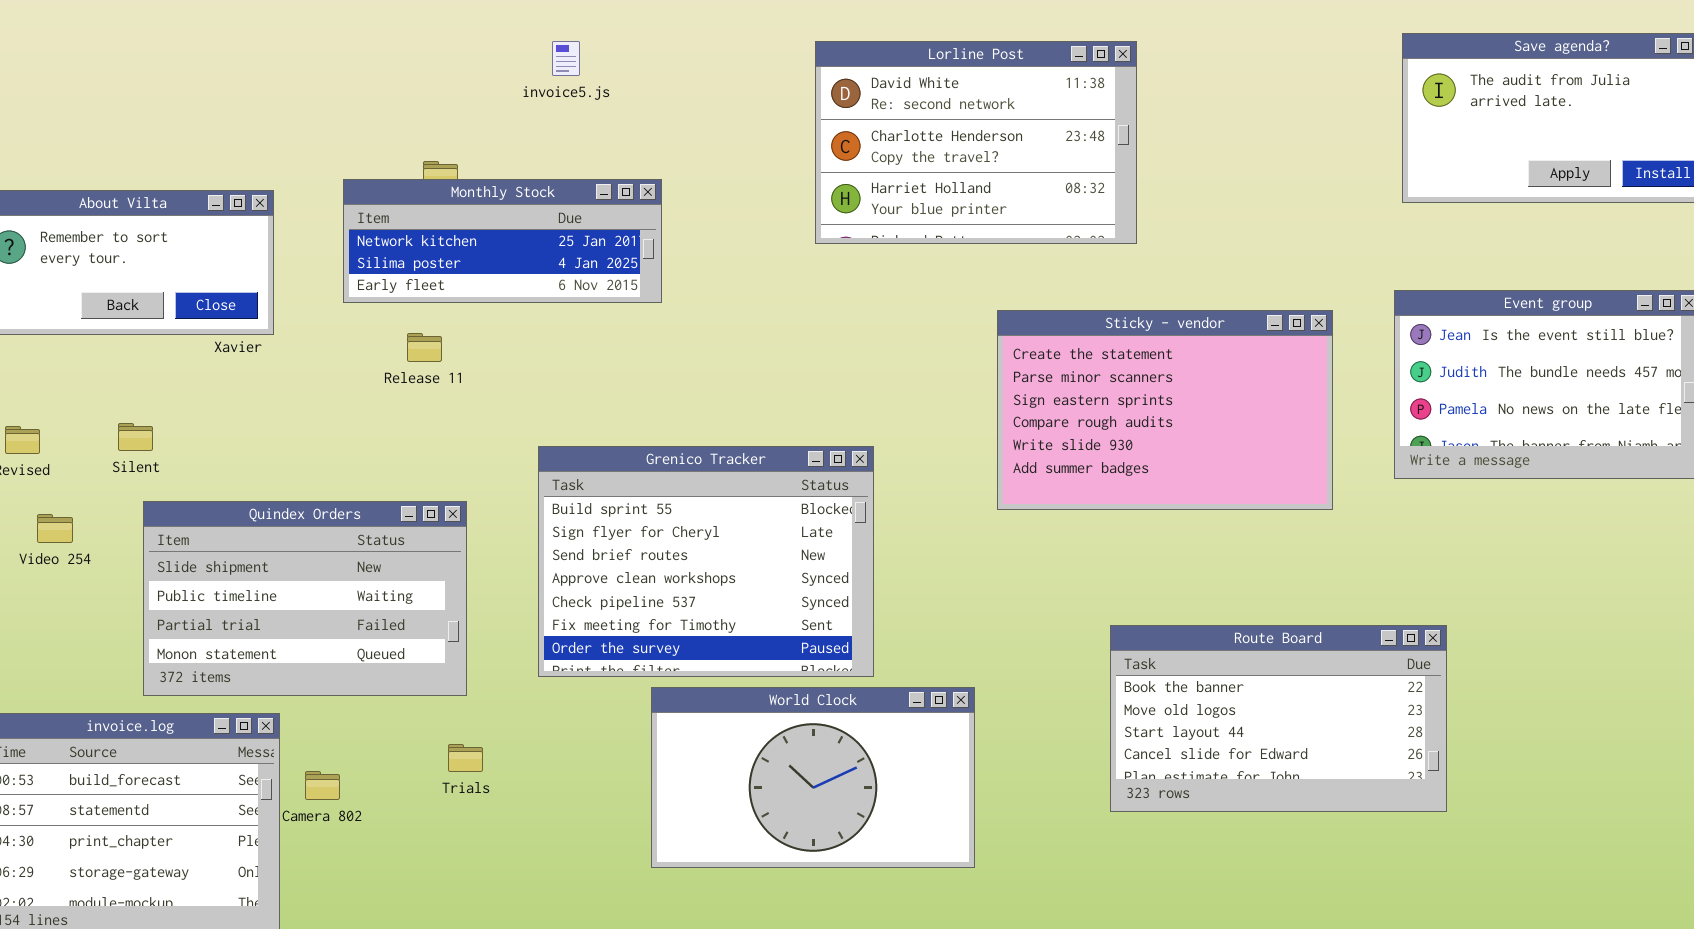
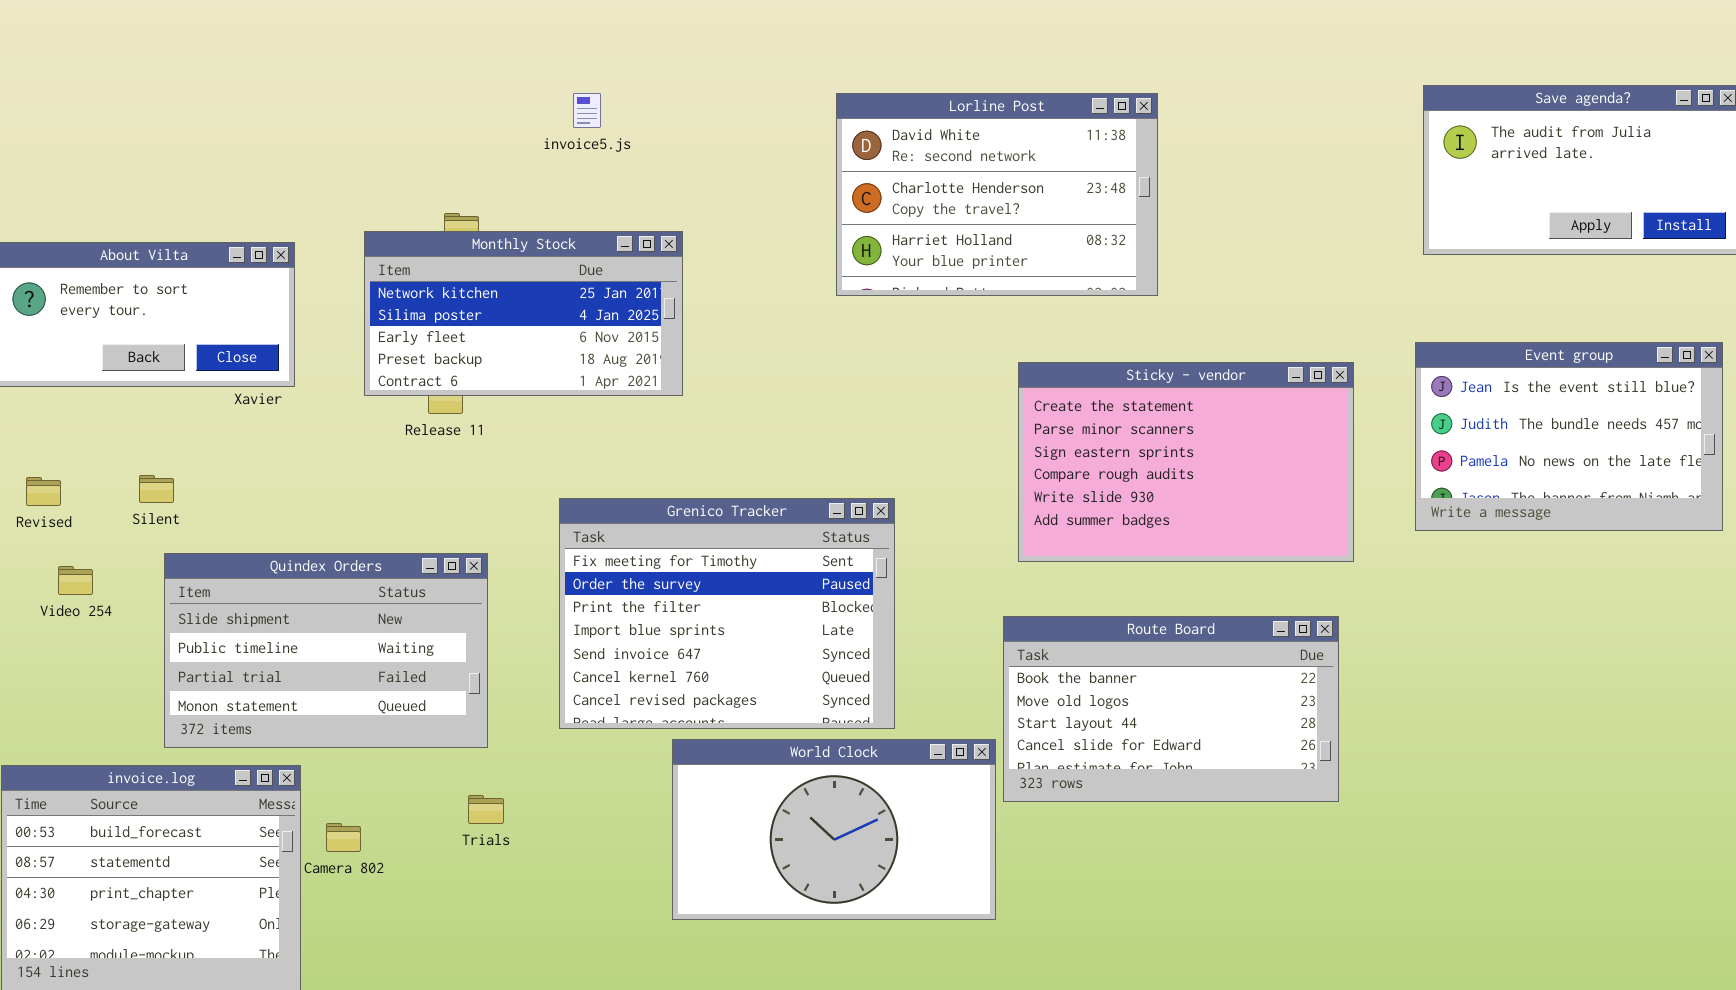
Monthly Stock: [343,179,662,303] -> [364,231,683,396], resized
Grenico Tracker: [538,446,874,677] -> [559,498,895,729], scrolled down 5 rows
Route Board: [1110,625,1447,812] -> [1003,616,1339,802], moved

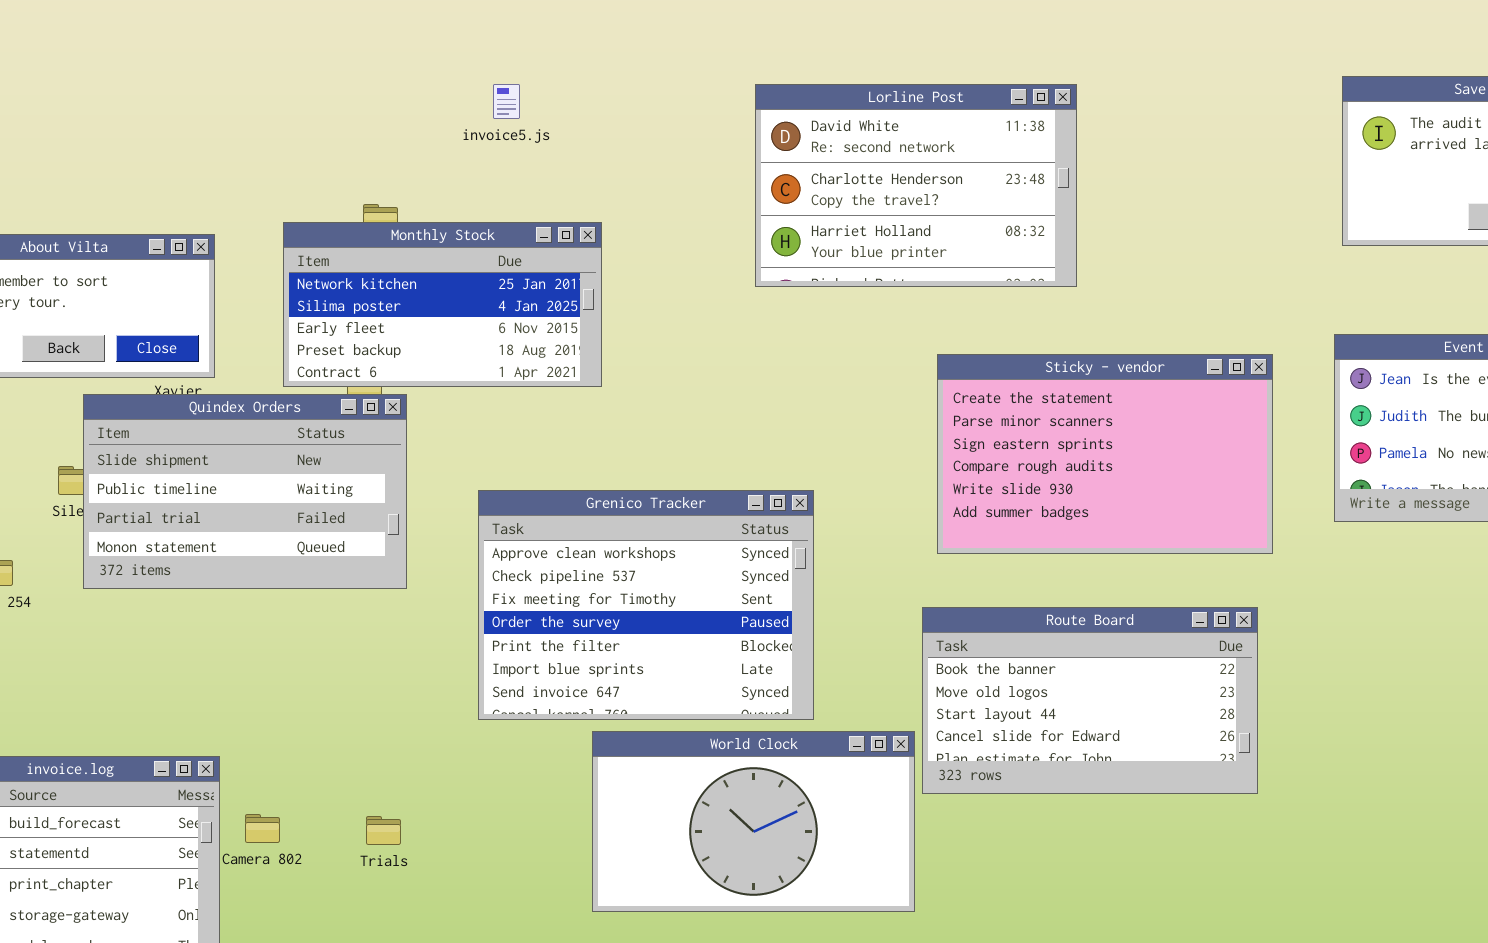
Grenico Tracker: [559,498,895,729] -> [478,490,814,720], scrolled up 2 rows
Quindex Orders: [164,553,488,748] -> [83,394,407,589], moved
Trials: [468,795,504,824] -> [366,816,401,845], moved

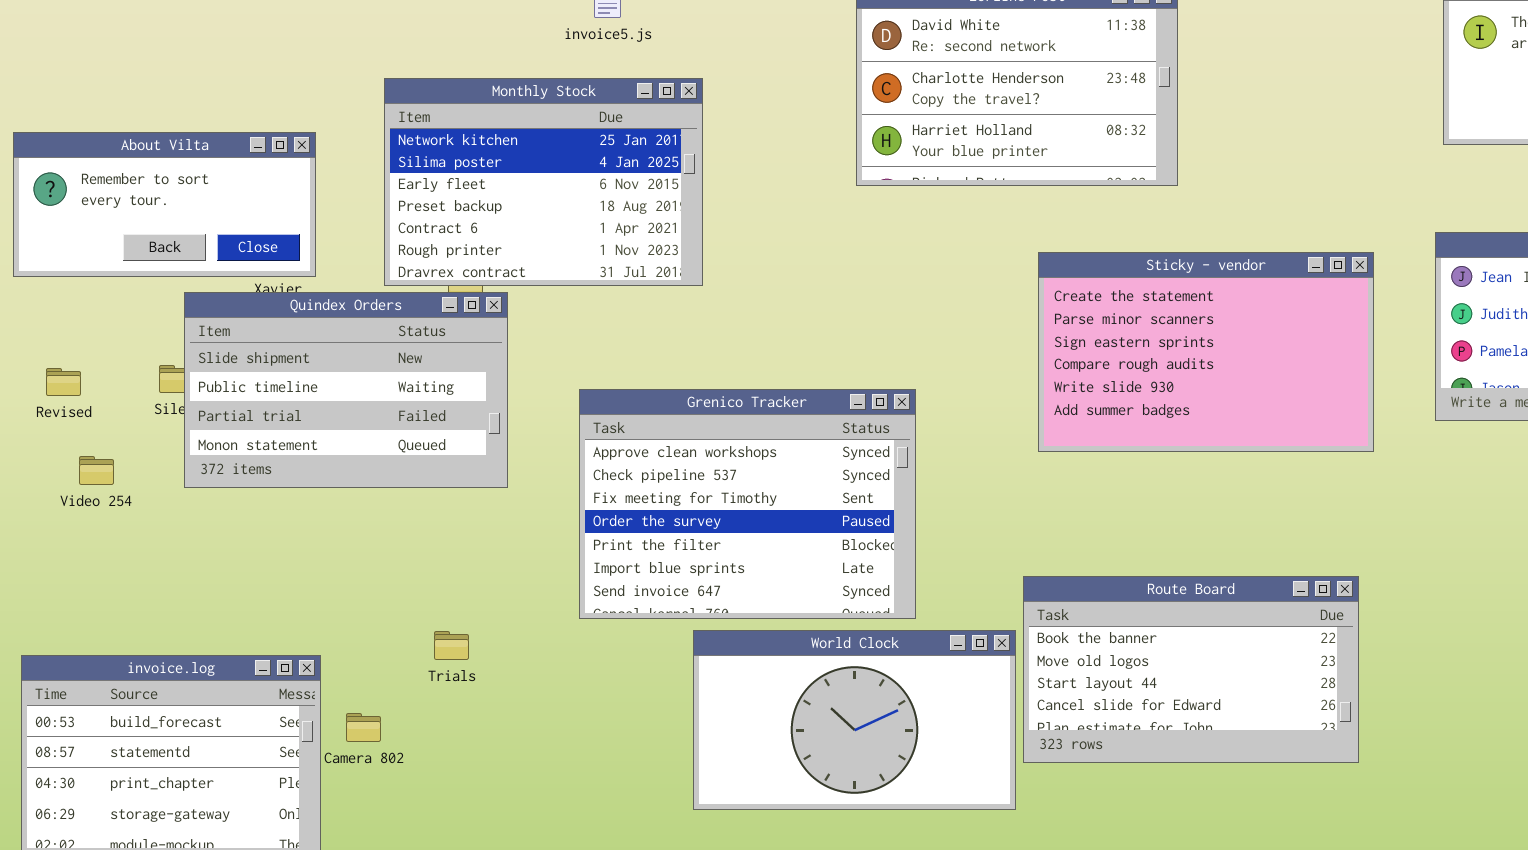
Monthly Stock: [283,222,602,387] -> [384,78,703,286], resized
Route Board: [922,607,1258,794] -> [1023,576,1359,763], moved
Trials: [366,816,401,845] -> [434,631,469,660], moved

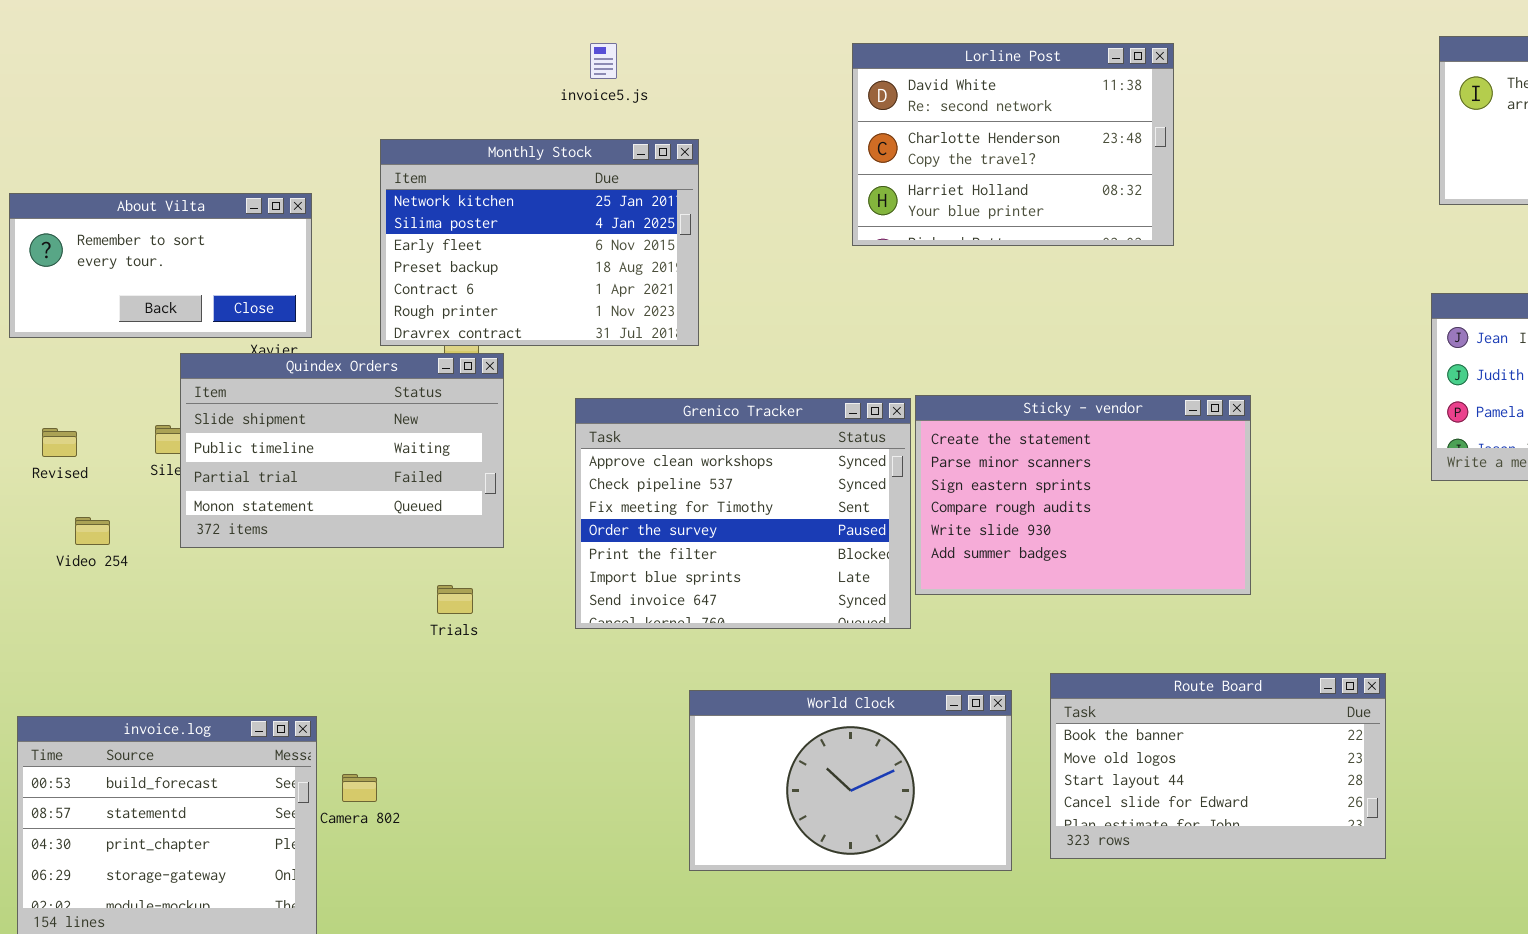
Sticky - vendor: [1038,252,1374,452] -> [915,395,1251,595], moved
Grenico Tracker: [579,389,916,619] -> [575,398,911,629], moved
Route Board: [1023,576,1359,763] -> [1050,673,1386,859], moved
Trials: [434,631,469,660] -> [437,585,473,614], moved

